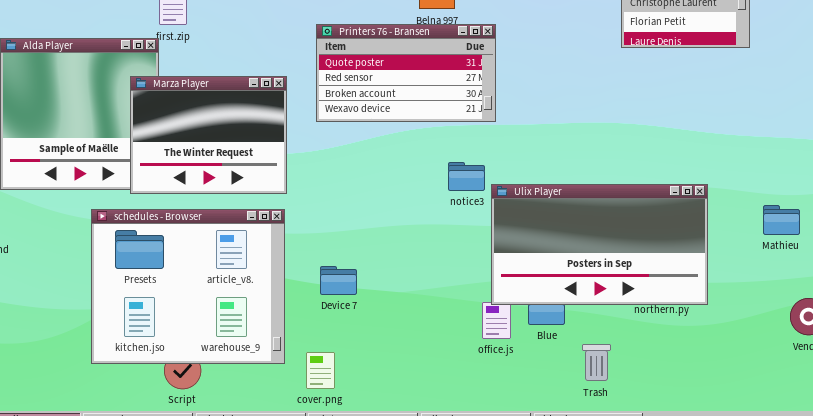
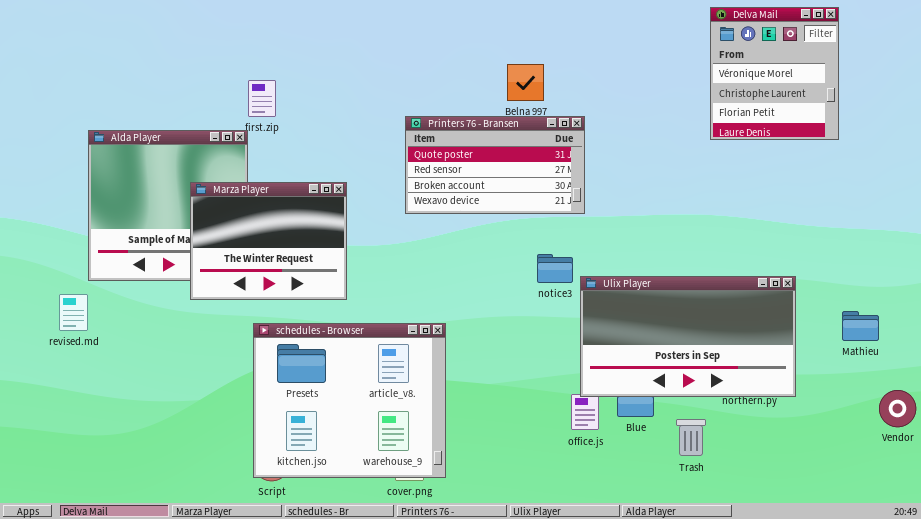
Marza Player: [130,76,287,194] -> [190,182,347,300], moved
Mathieu: [763,205,800,235] -> [842,311,879,341], moved
schedules - Browser: [91,209,285,364] -> [253,323,446,478], moved
Trash: [582,344,611,381] -> [676,419,706,456], moved

